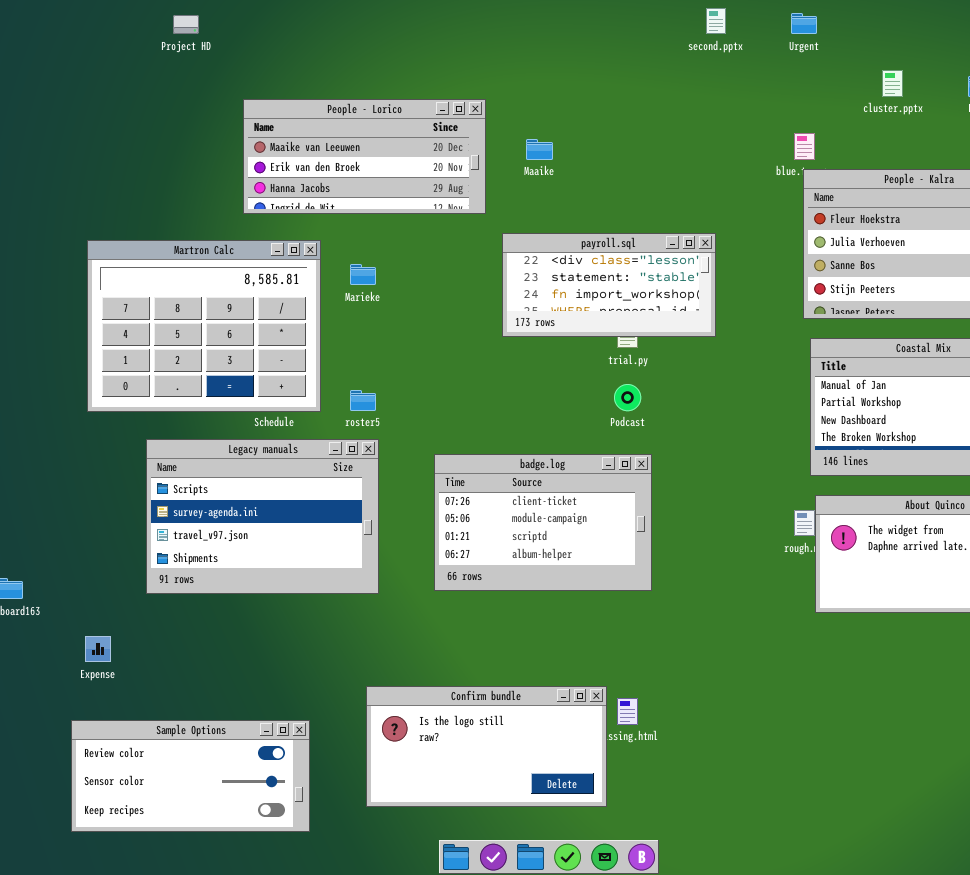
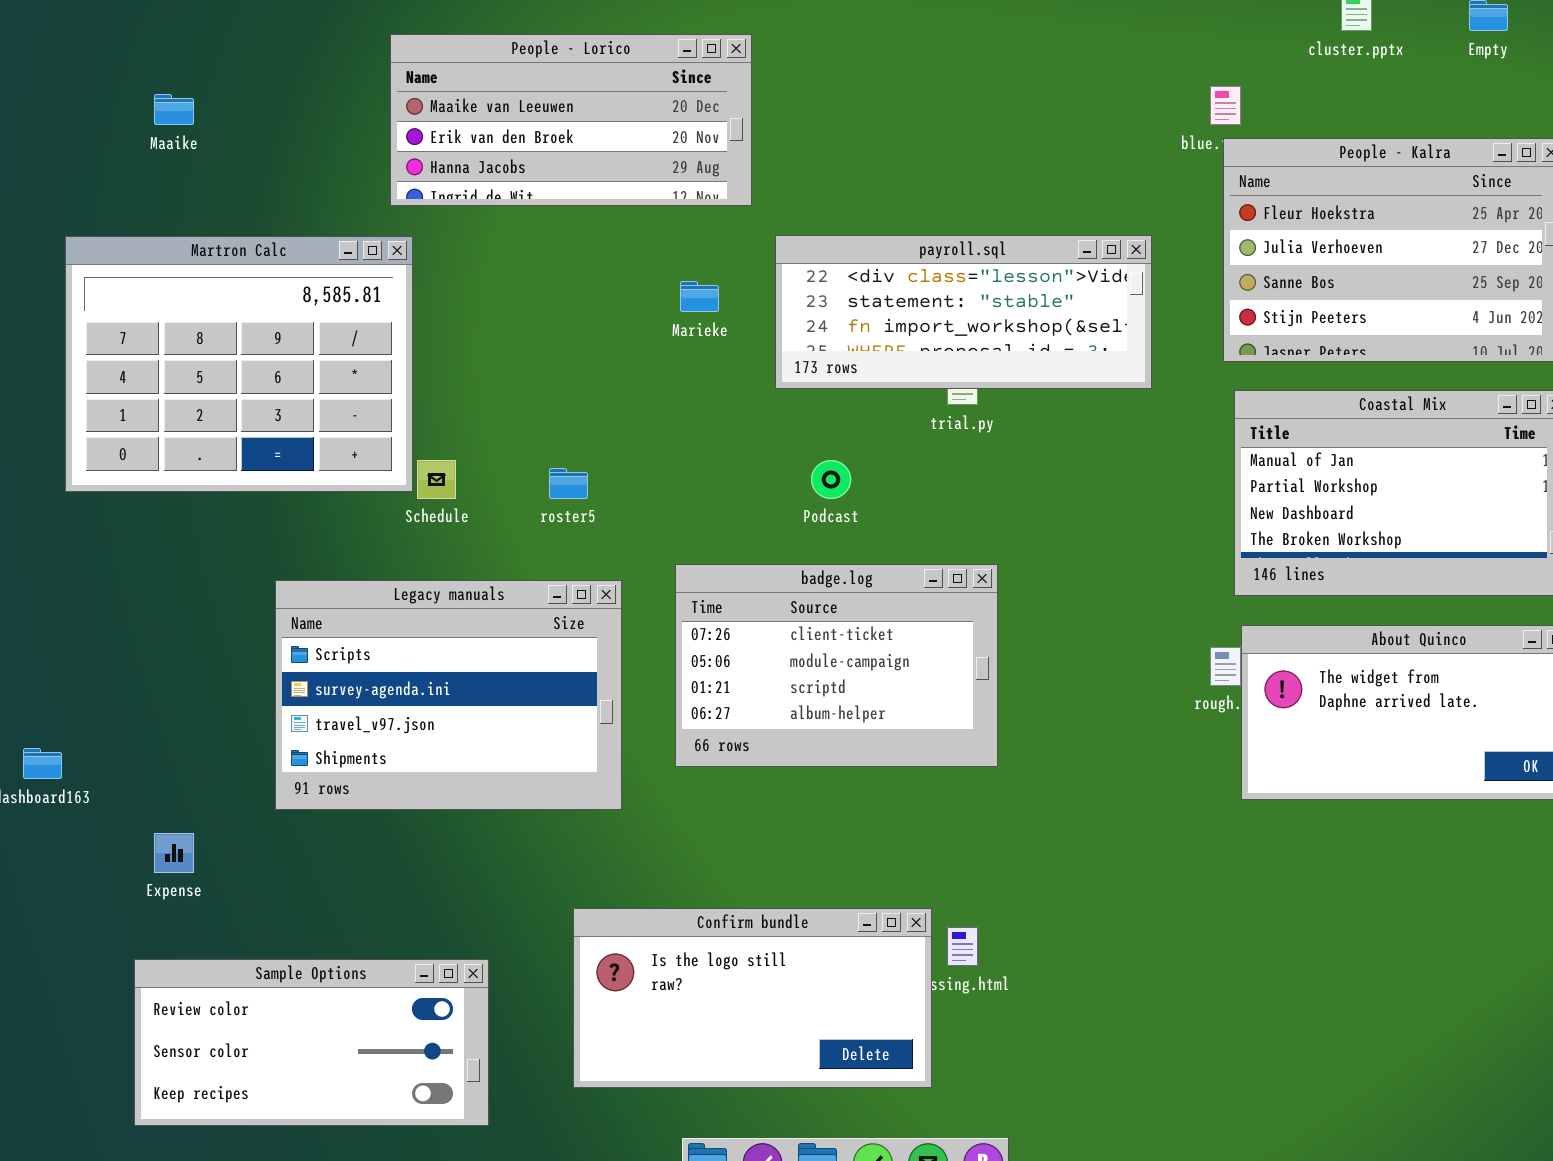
Maaike: [526,139,553,160] -> [154,94,194,125], moved
payroll.sql: [502,233,716,337] -> [775,235,1152,389], resized
Martron Calc: [87,240,321,412] -> [65,236,413,492], moved
Marieke: [350,264,376,285] -> [680,281,719,312], moved
Podcast: [614,384,641,411] -> [811,460,851,499], moved
Legacy manuals: [146,439,379,594] -> [275,580,622,810], moved

